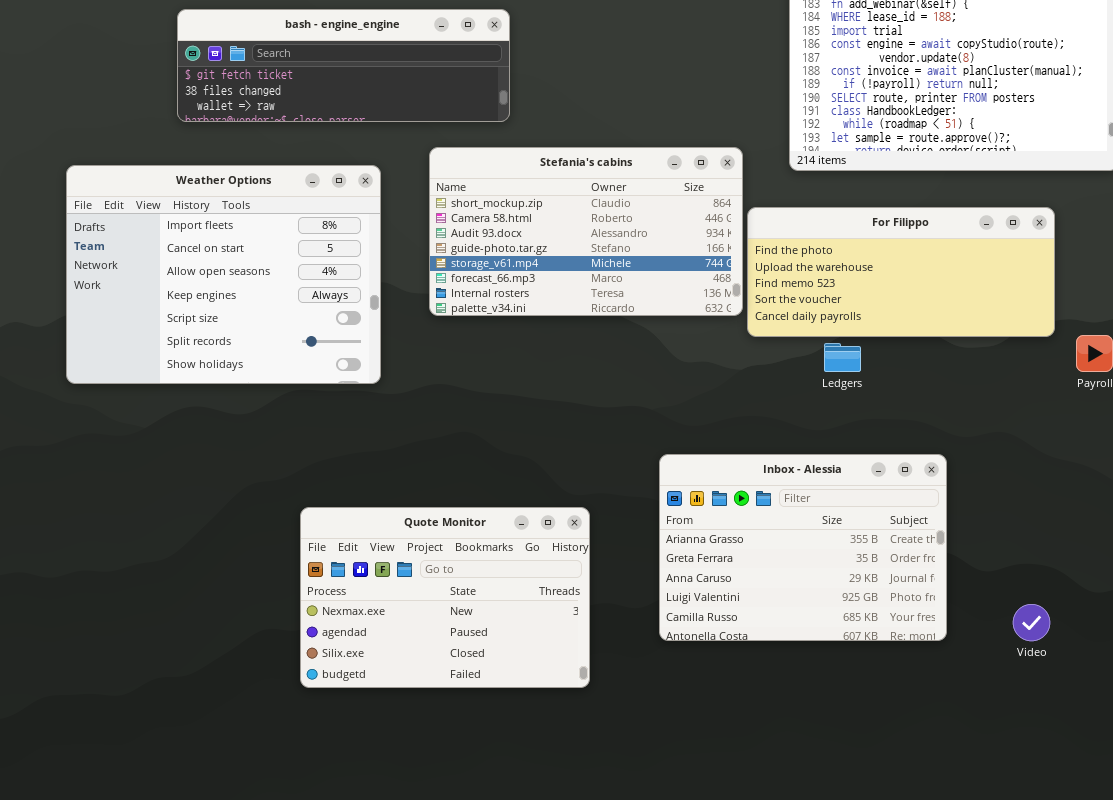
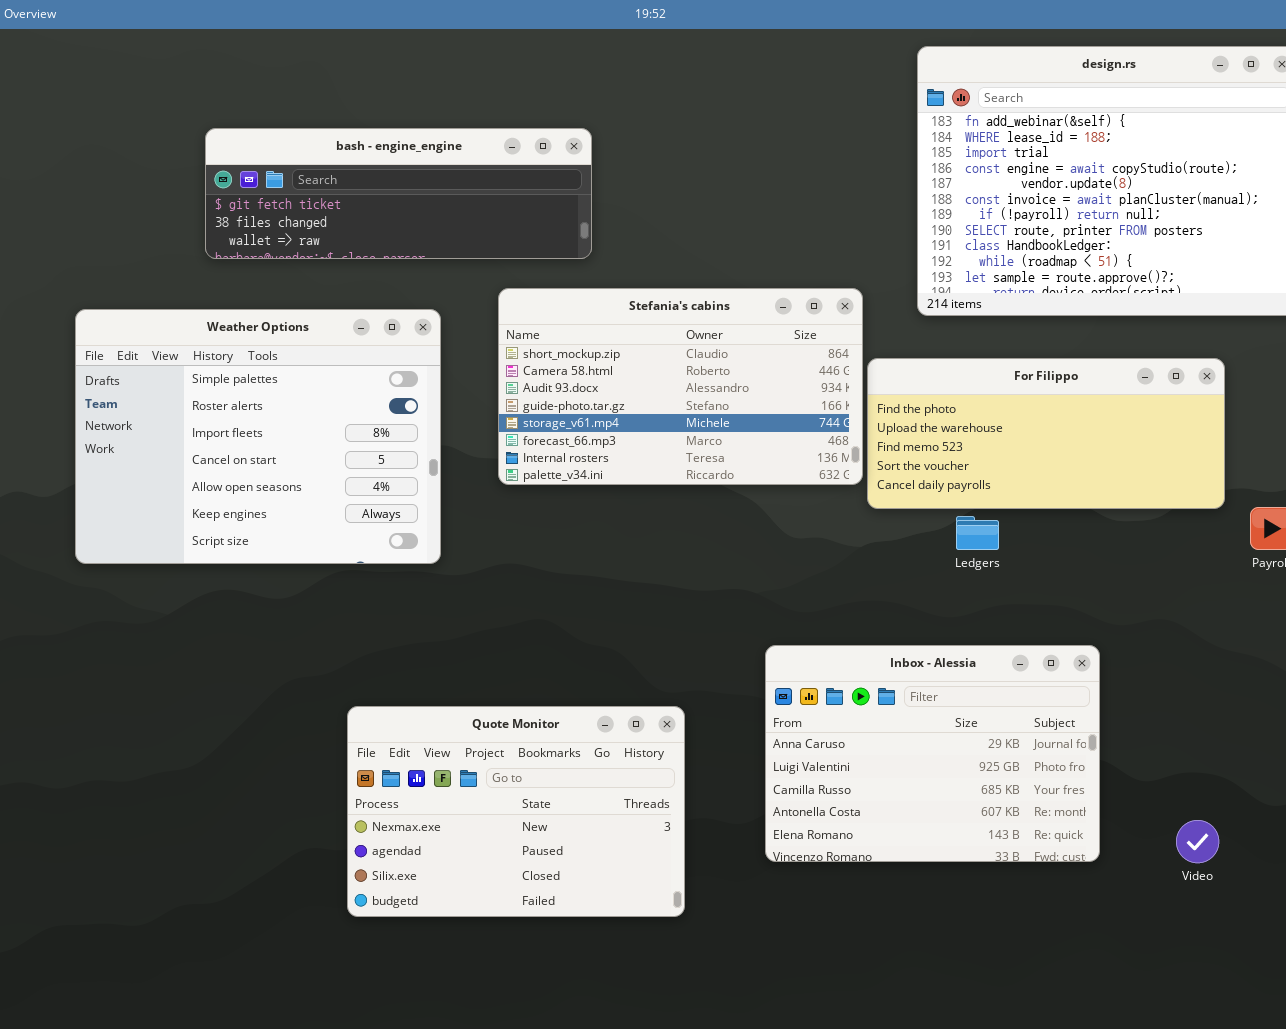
Weather Options: [66,165,381,384] -> [75,309,441,564], scrolled up 2 rows
Inbox - Alessia: [659,454,947,641] -> [765,645,1100,862], scrolled down 2 rows

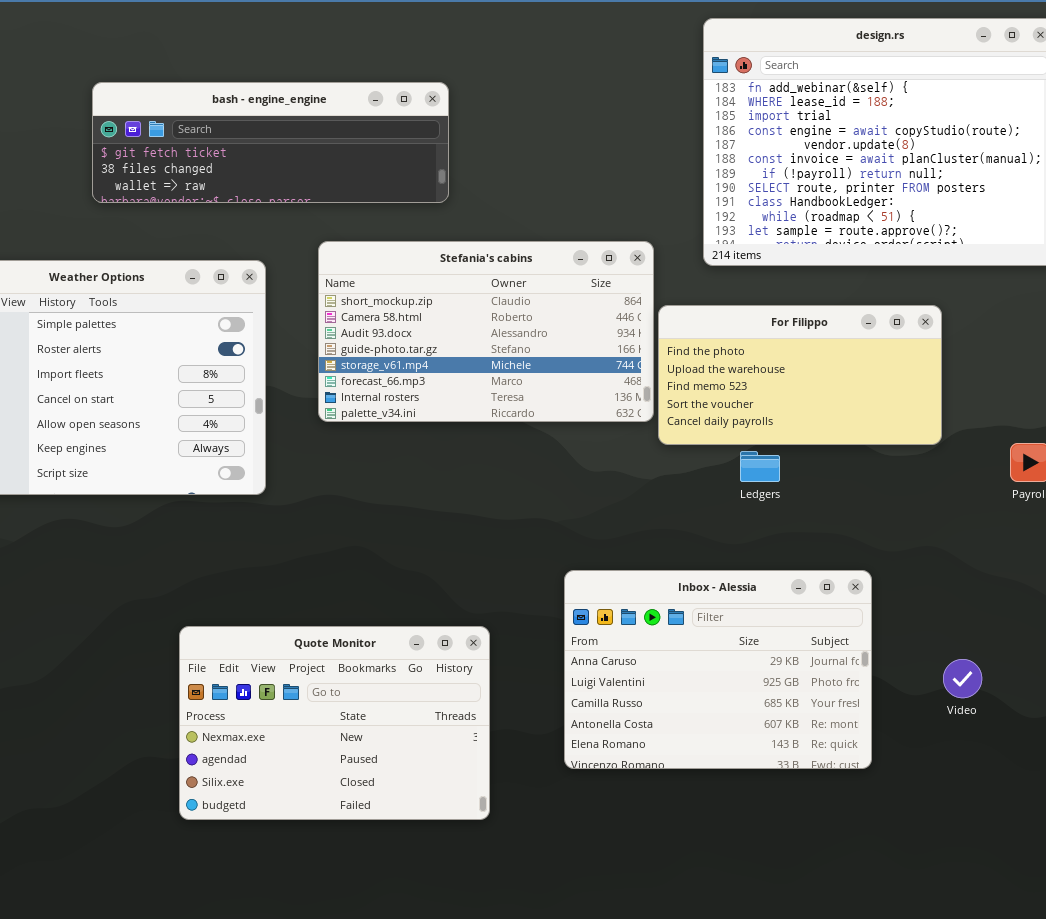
bash - engine_engine: [205,128,592,259] -> [92,82,449,203], moved
For Filippo: [867,358,1225,509] -> [658,305,942,445], resized
Video: [1176,820,1219,863] -> [943,659,982,698], moved

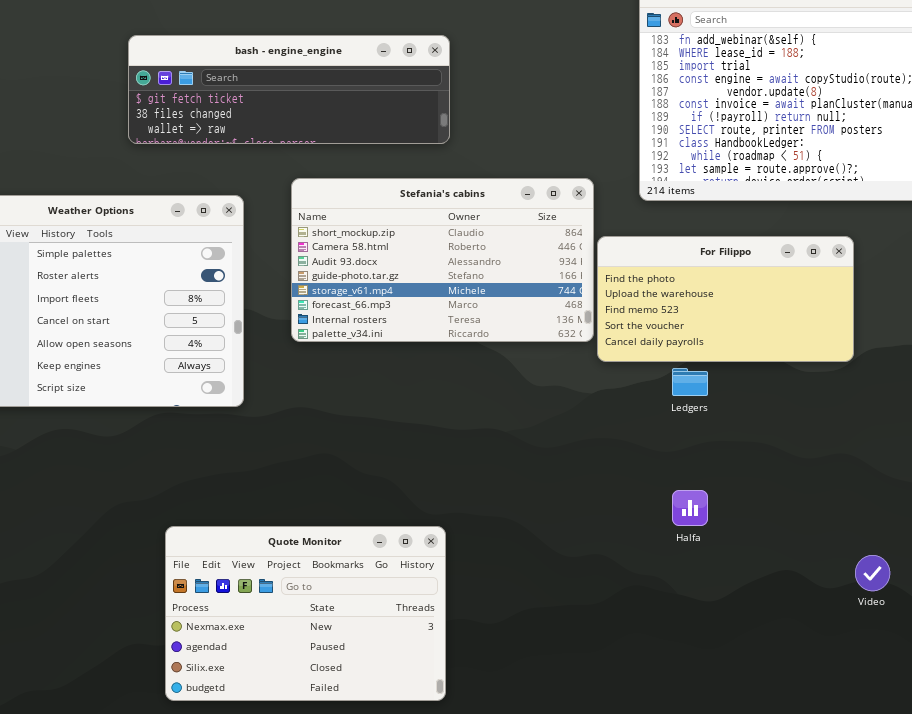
bash - engine_engine: [92,82,449,203] -> [128,35,450,144], moved
Inbox - Alessia: [564,570,872,769] -> none, closed

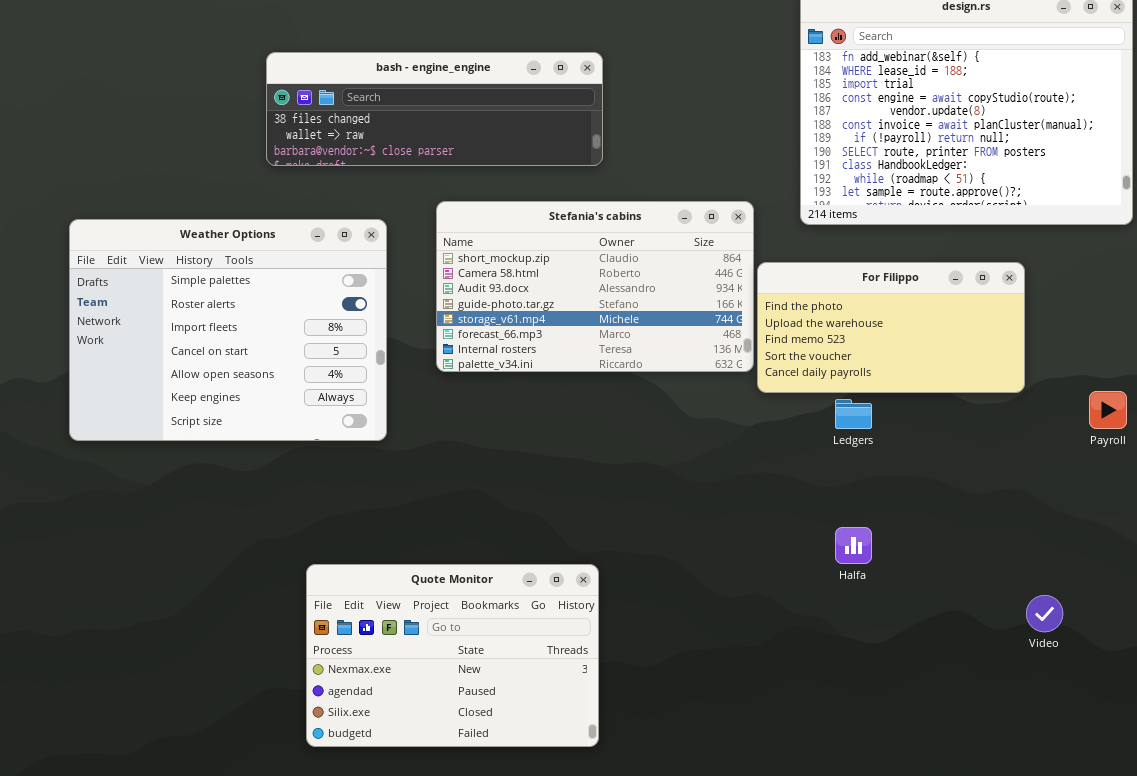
bash - engine_engine: [128,35,450,144] -> [266,52,603,166], scrolled down 1 row

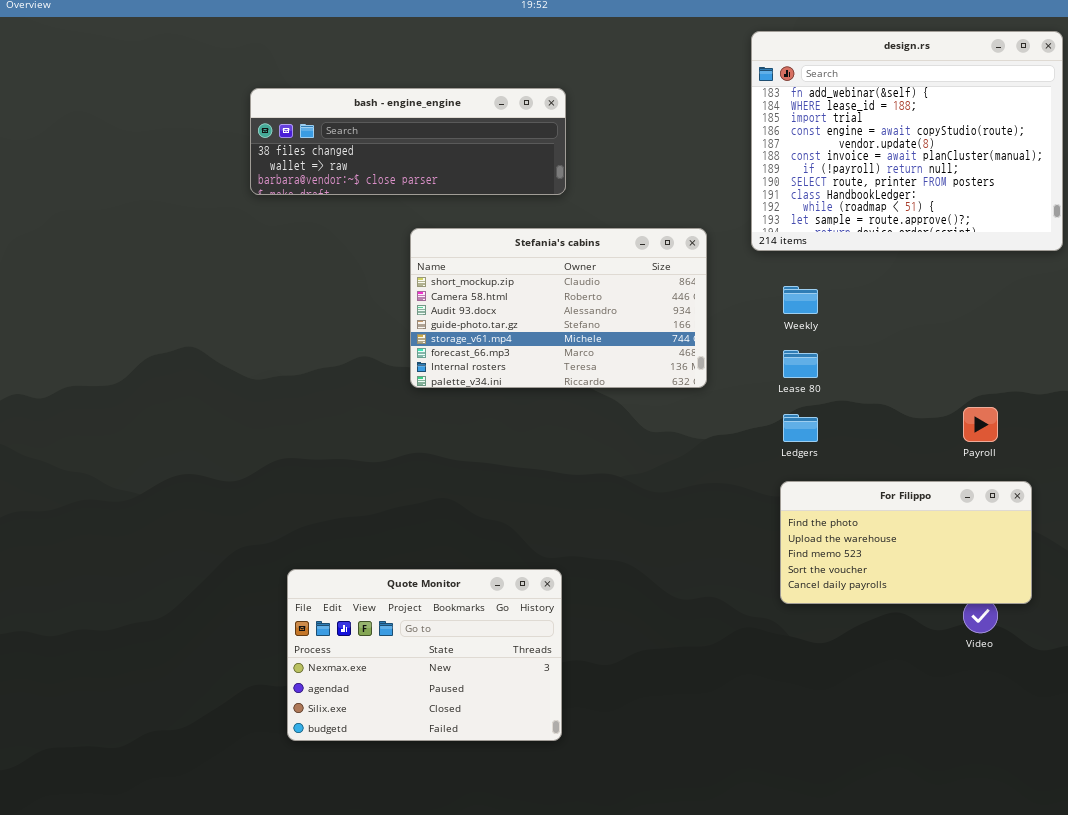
Weather Options: [69,219,387,441] -> none, closed
For Filippo: [757,262,1025,393] -> [780,481,1032,604], moved
Payroll: [1089,391,1127,429] -> [963,407,998,442], moved

